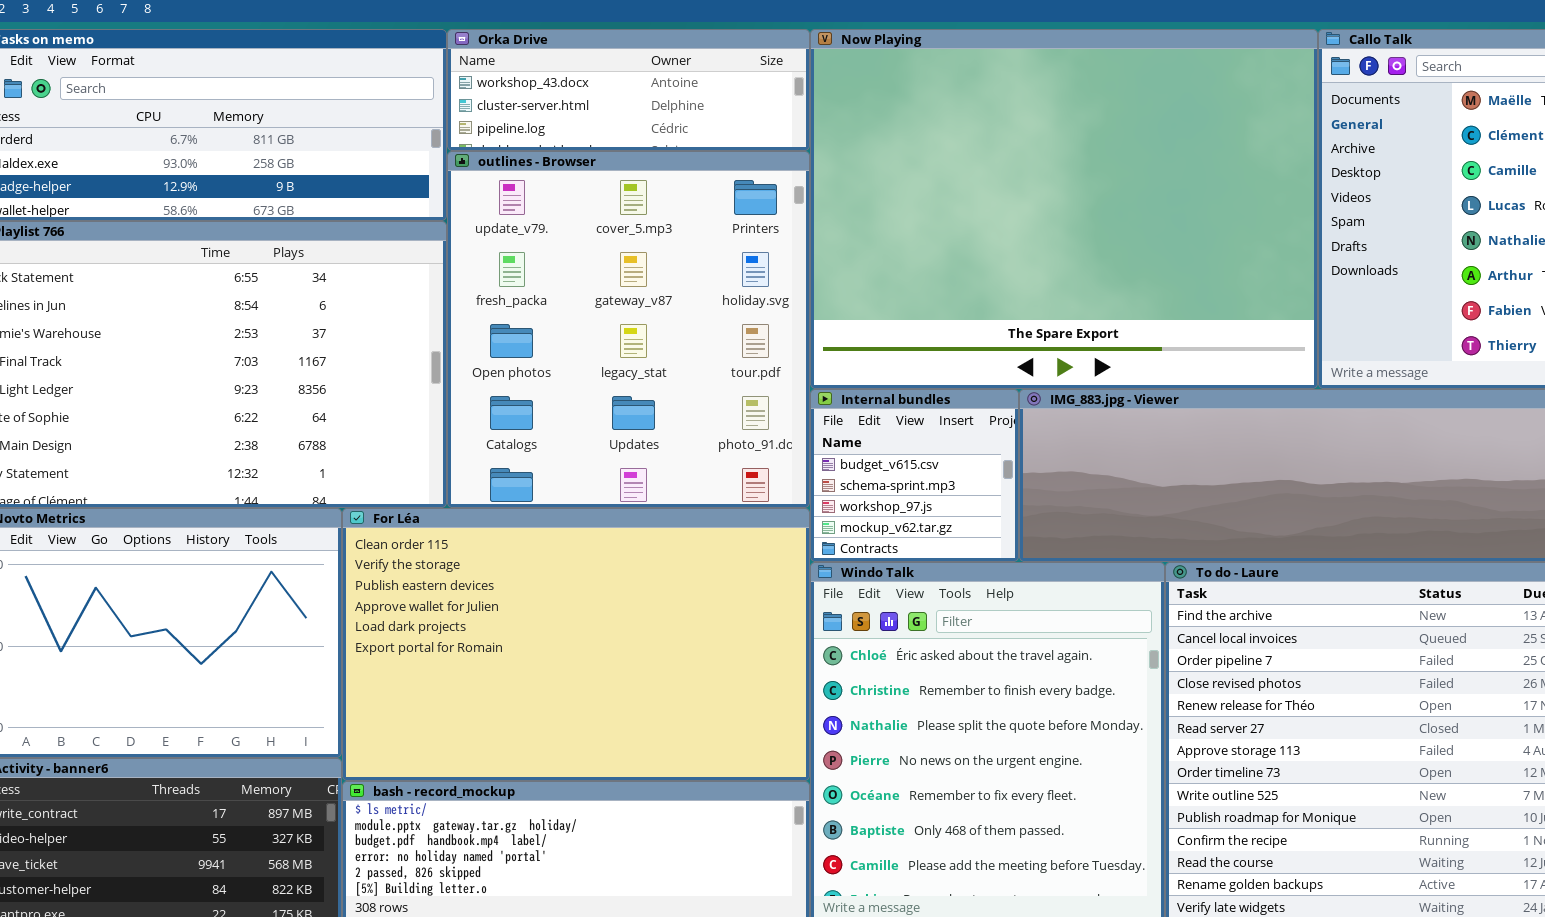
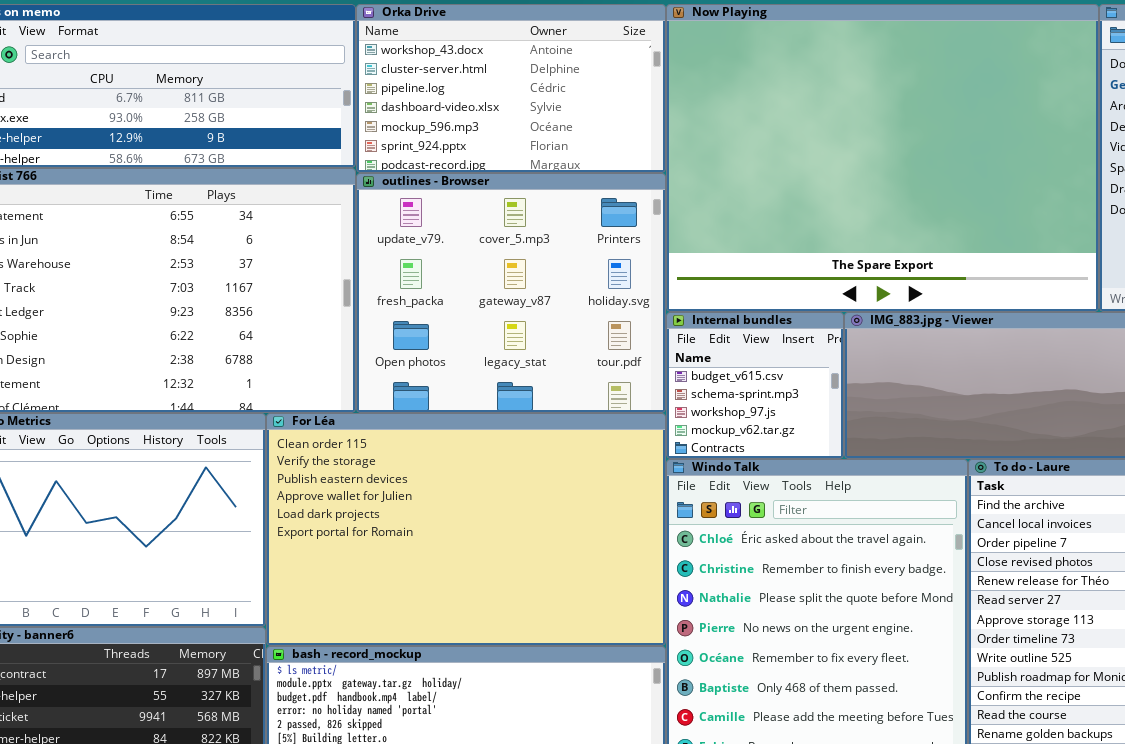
Orka Drive: [447,29,810,151] -> [356,4,666,173], resized
outlines - Browser: [447,151,810,508] -> [356,173,666,413], resized

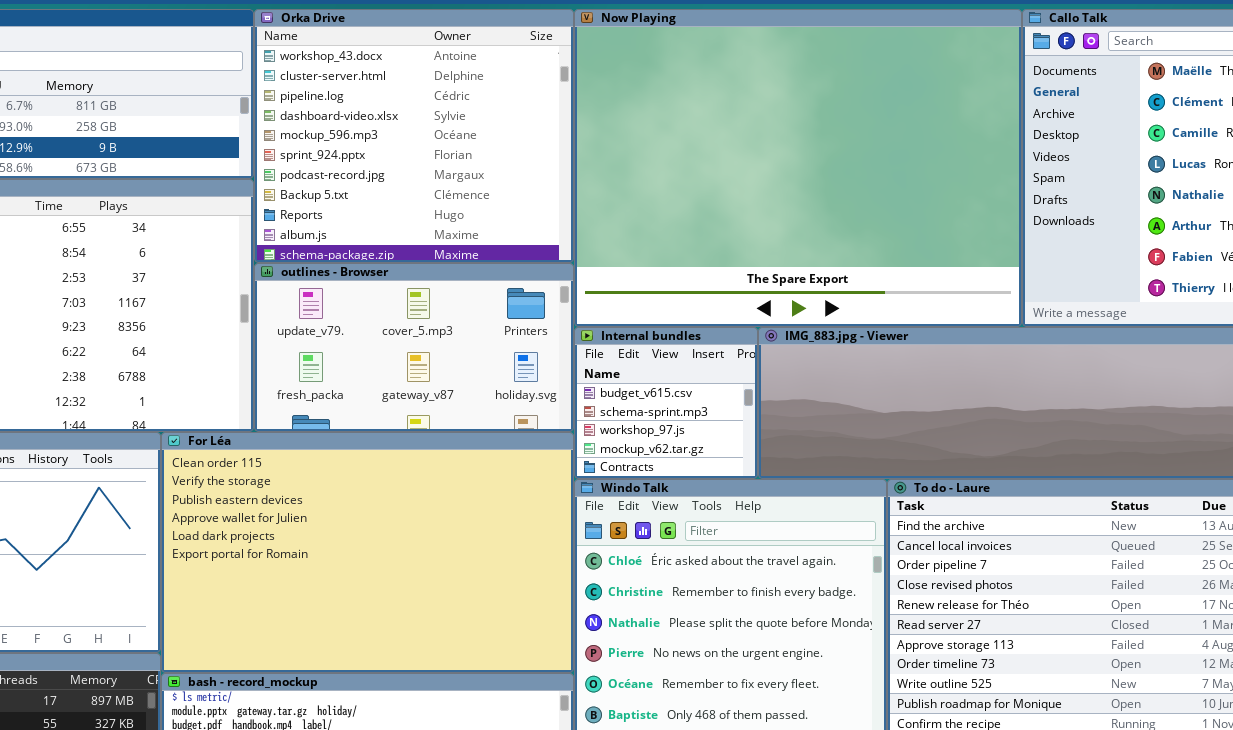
Orka Drive: [356,4,666,173] -> [254,9,574,263], resized
outlines - Browser: [356,173,666,413] -> [254,263,574,432], resized

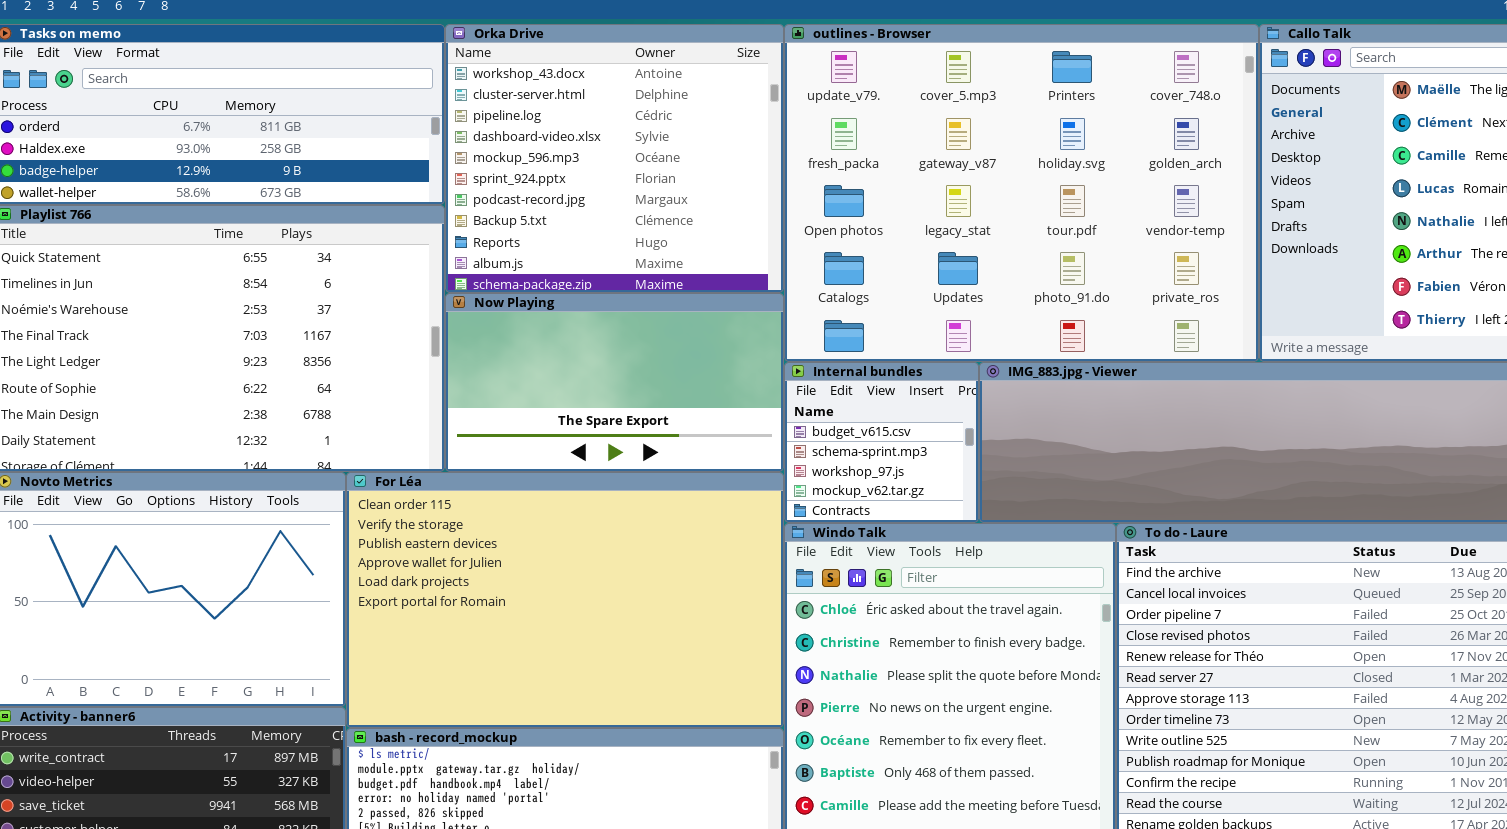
Now Playing: [574,9,1022,327] -> [445,293,784,472], moved, resized
outlines - Browser: [254,263,574,432] -> [784,24,1259,362], moved, resized

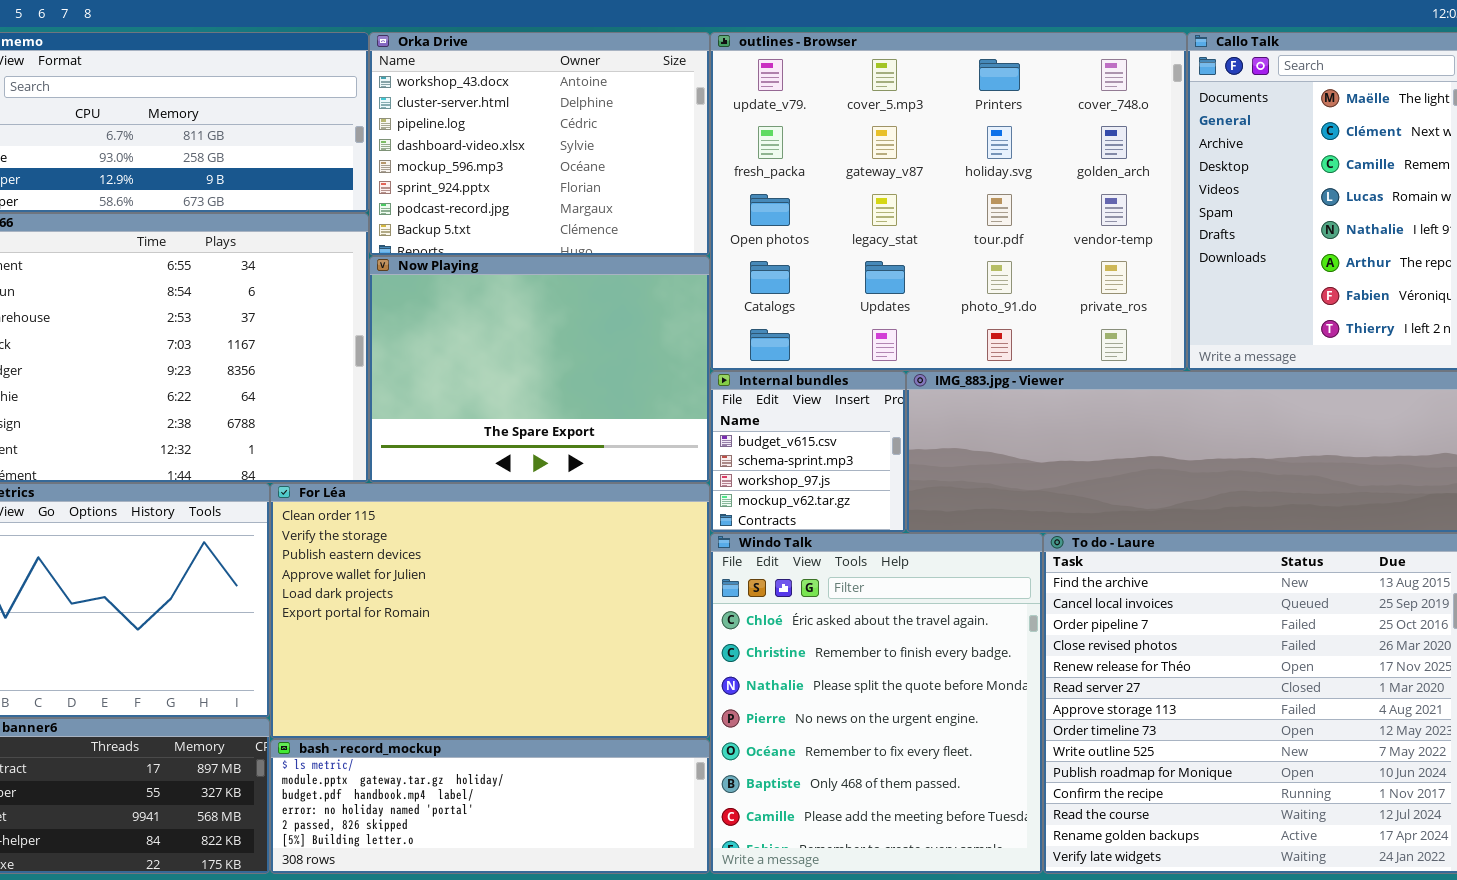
Orka Drive: [445,24,784,293] -> [369,32,710,256], resized
Now Playing: [445,293,784,472] -> [369,256,710,483], resized

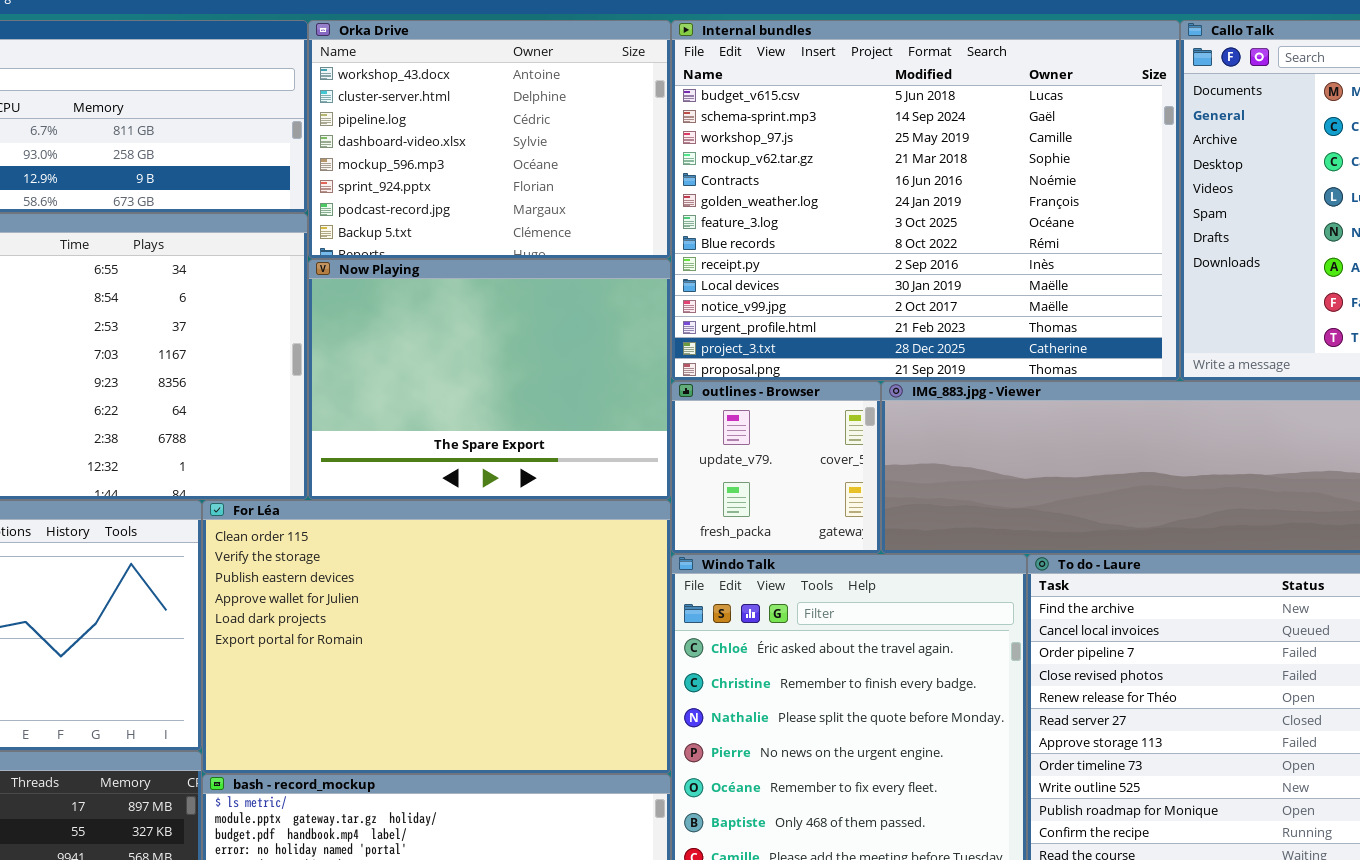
outlines - Browser: [710,32,1187,371] -> [671,381,881,554], moved, resized
Internal bundles: [710,371,906,533] -> [671,20,1180,381], moved, resized

